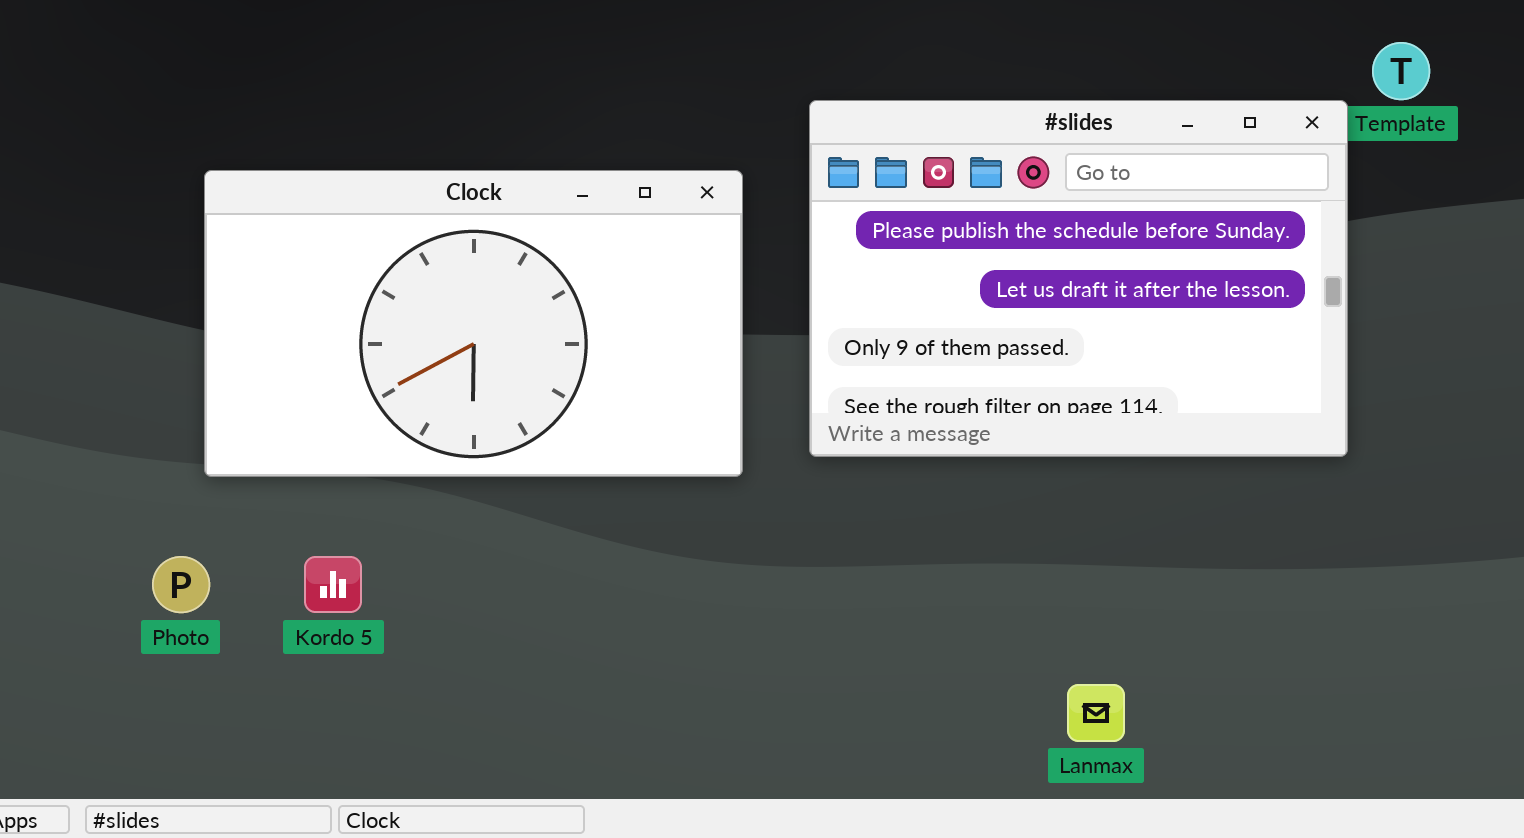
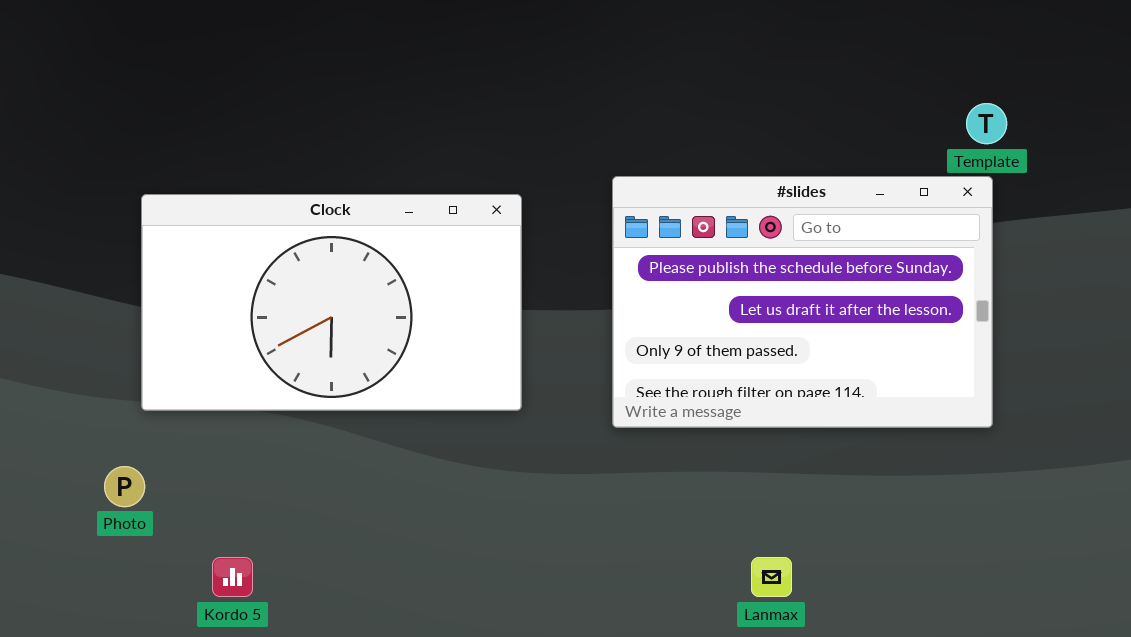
#slides: [809,100,1348,457] -> [612,176,993,428], moved
Kordo 5: [304,556,362,613] -> [212,557,253,597], moved

